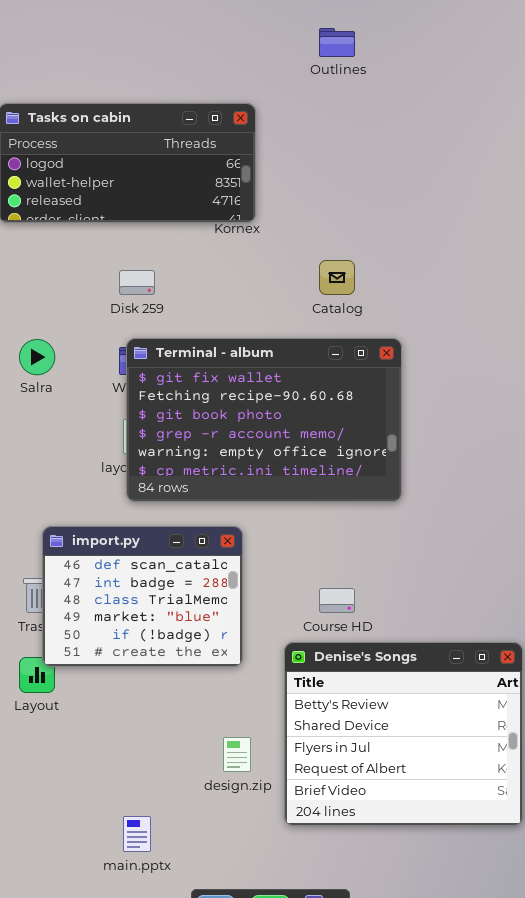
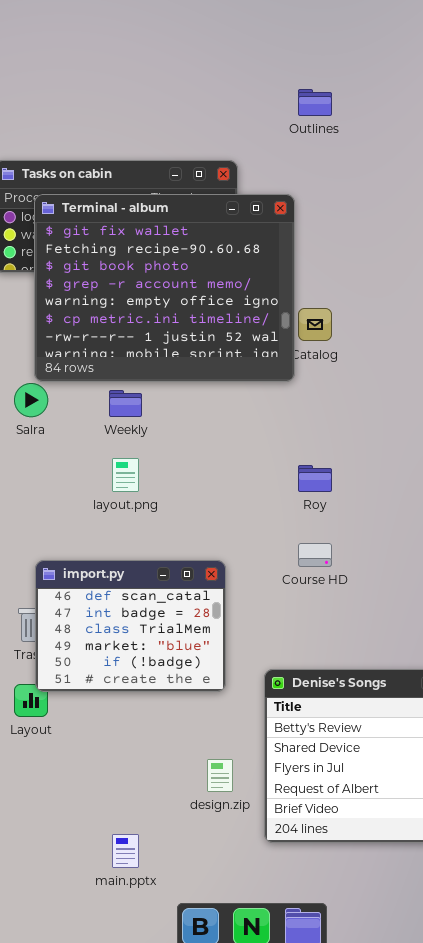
Terminal - album: [126,338,402,502] -> [34,194,295,382], moved, resized
Course HD: [319,588,355,613] -> [298,543,332,567], moved

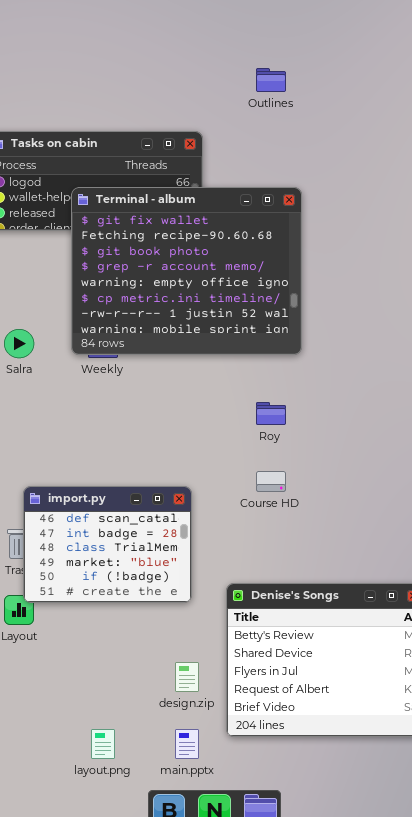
Terminal - album: [34,194,295,382] -> [71,187,302,355], moved
layout.png: [112,458,139,492] -> [91,729,115,759], moved
main.pptx: [112,834,139,868] -> [175,729,199,759], moved

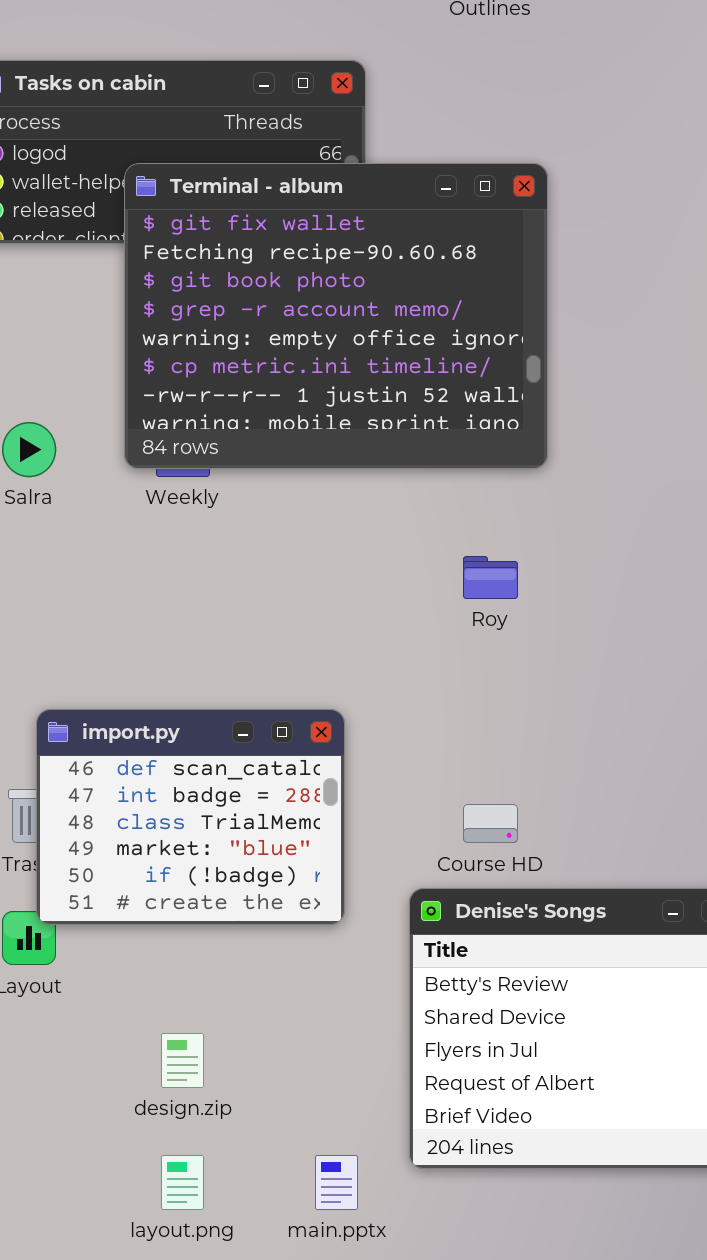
Course HD: [256,471,286,492] -> [463,804,518,843], moved
design.zip: [175,662,199,692] -> [161,1033,204,1088], moved

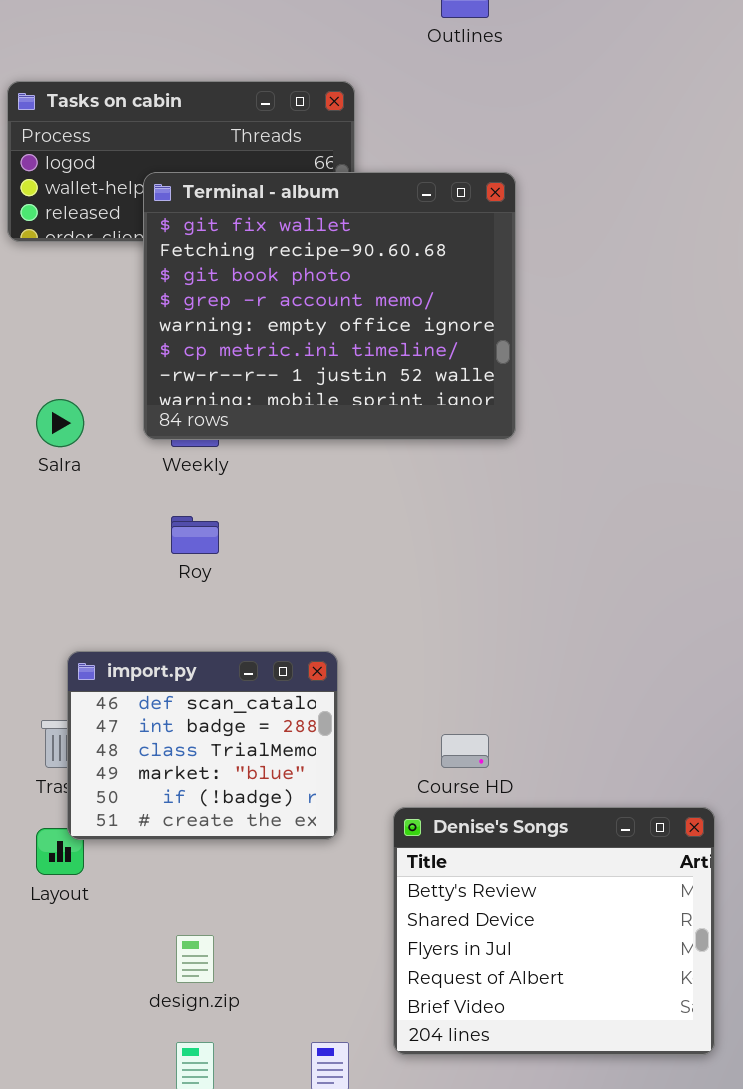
Roy: [463,556,518,599] -> [171,516,219,554], moved

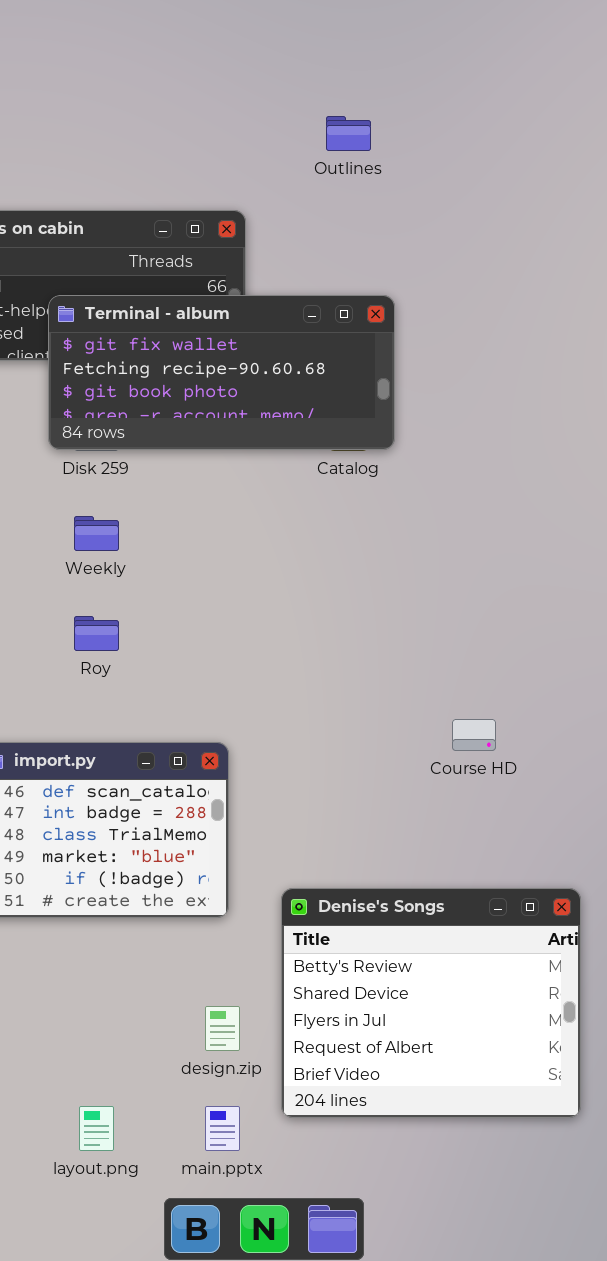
Terminal - album: [143,172,516,440] -> [48,295,395,450], resized
Course HD: [441,734,489,768] -> [452,719,496,751], moved
design.zip: [176,935,214,983] -> [205,1006,240,1051], moved

